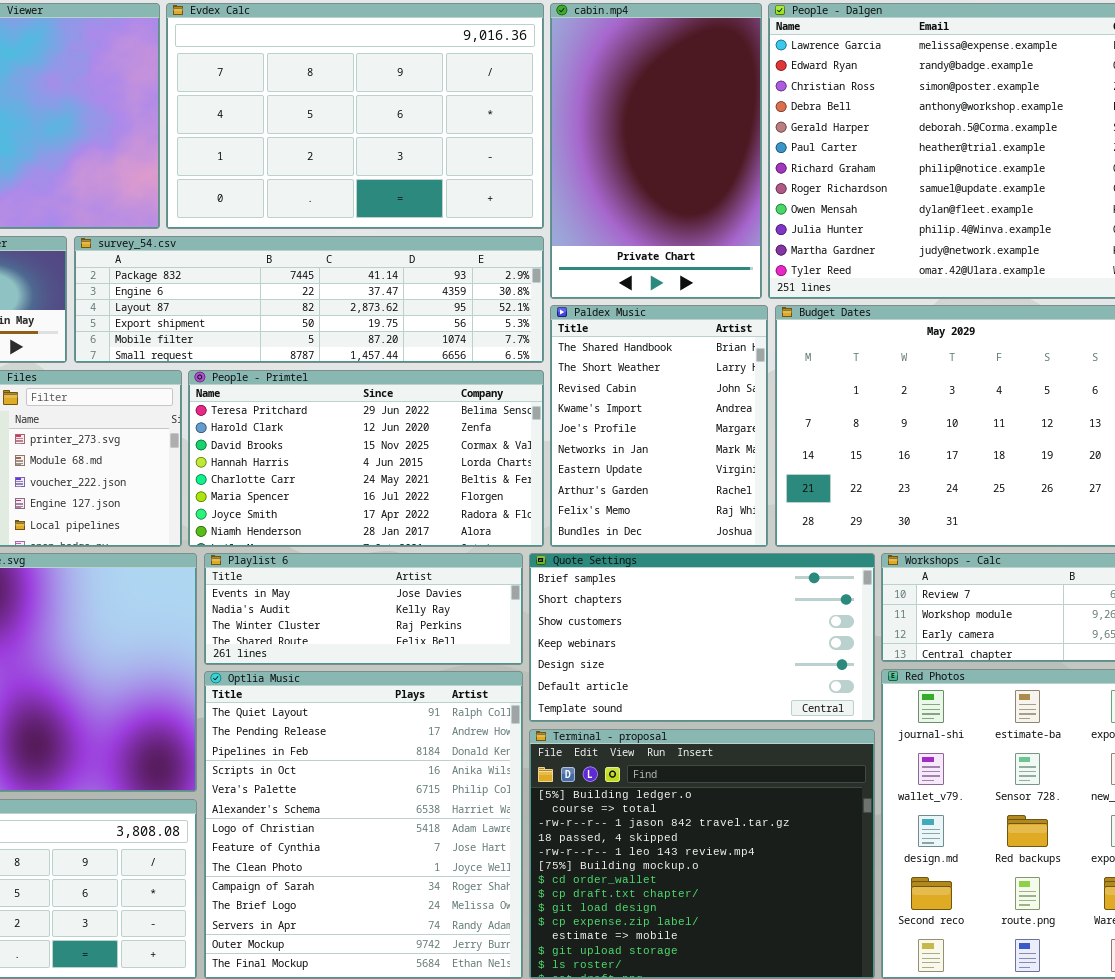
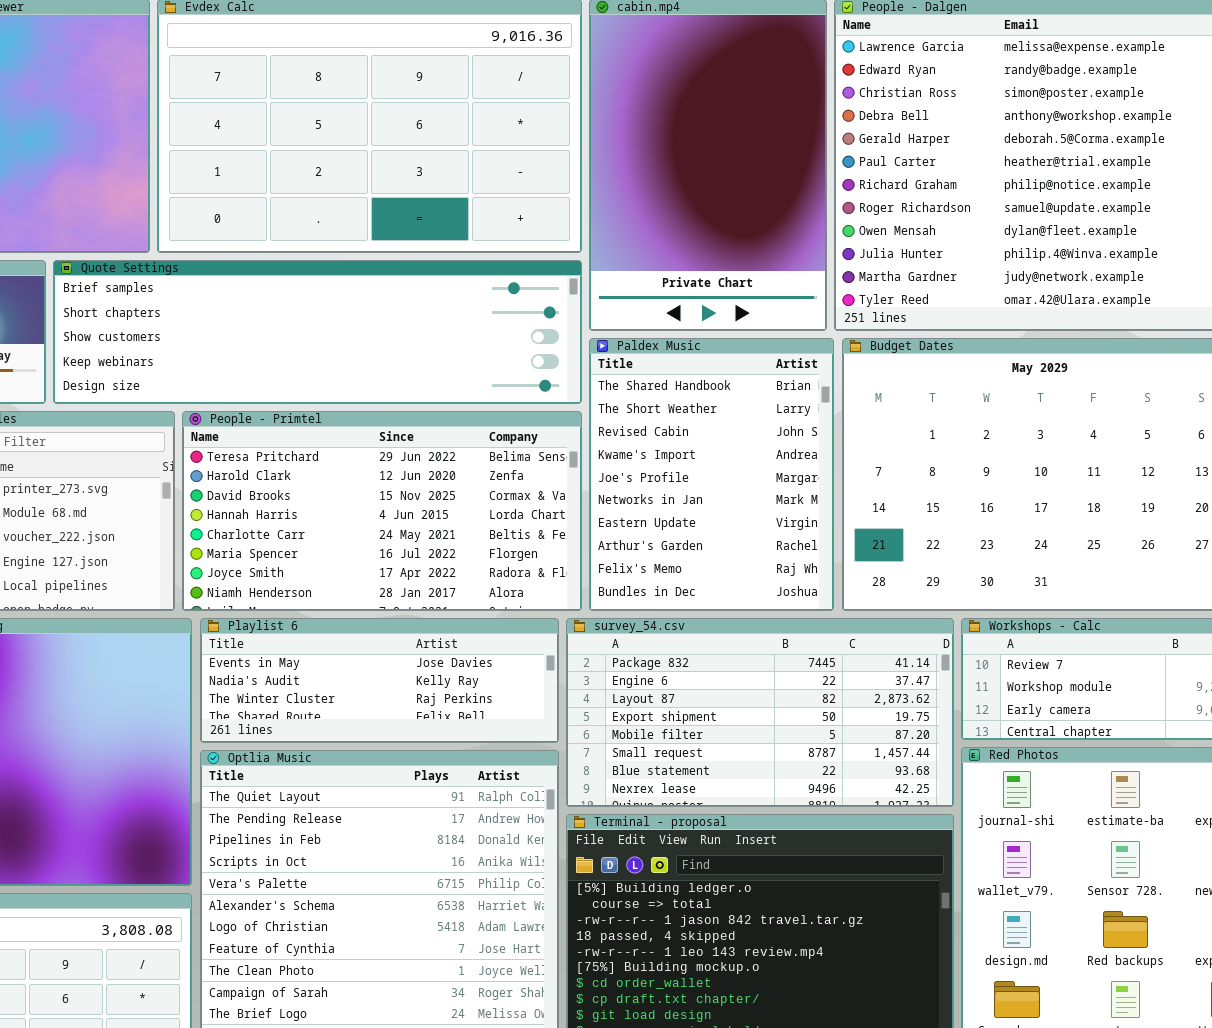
survey_54.csv: [74,236,544,363] -> [566,618,954,807], moved, resized
Quote Settings: [529,553,875,722] -> [53,260,582,404], moved, resized

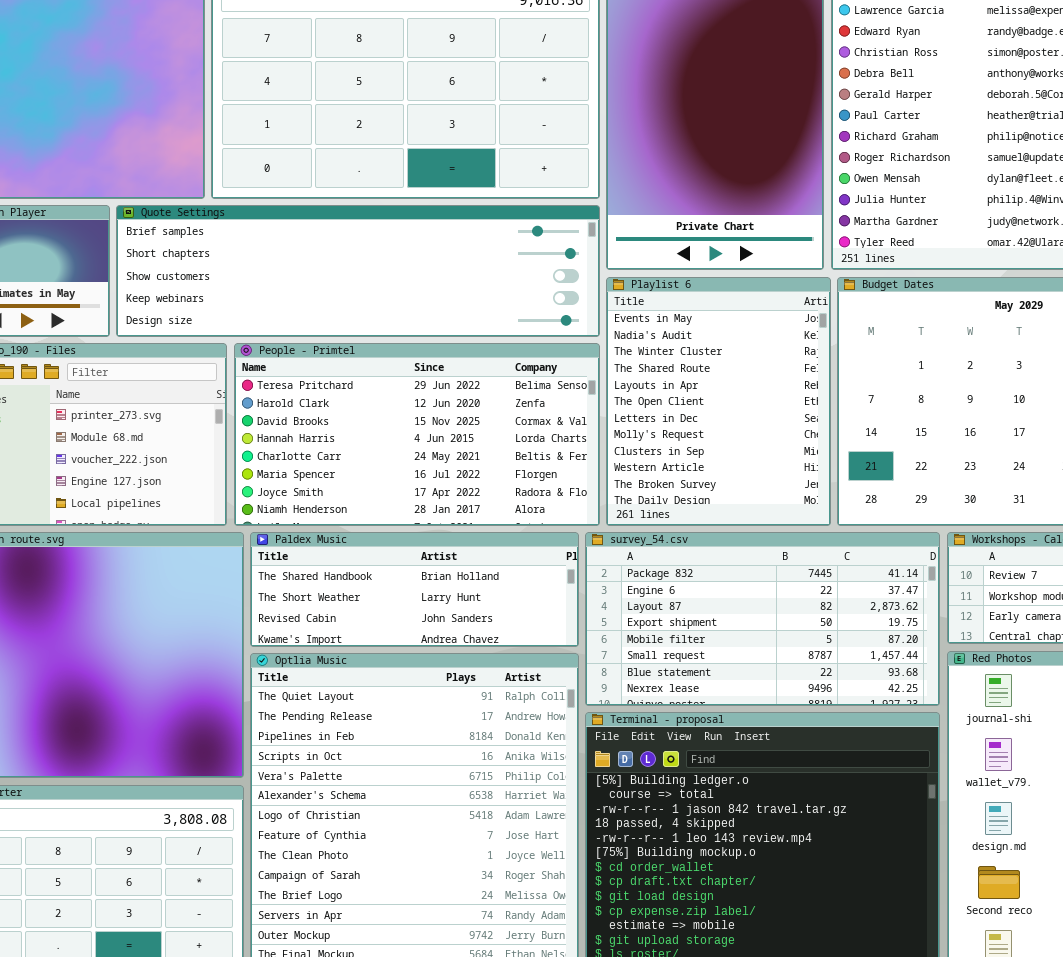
Paldex Music: [589,338,834,611] -> [250,532,579,647], moved, resized
Playlist 6: [200,618,559,743] -> [606,277,831,526], moved, resized

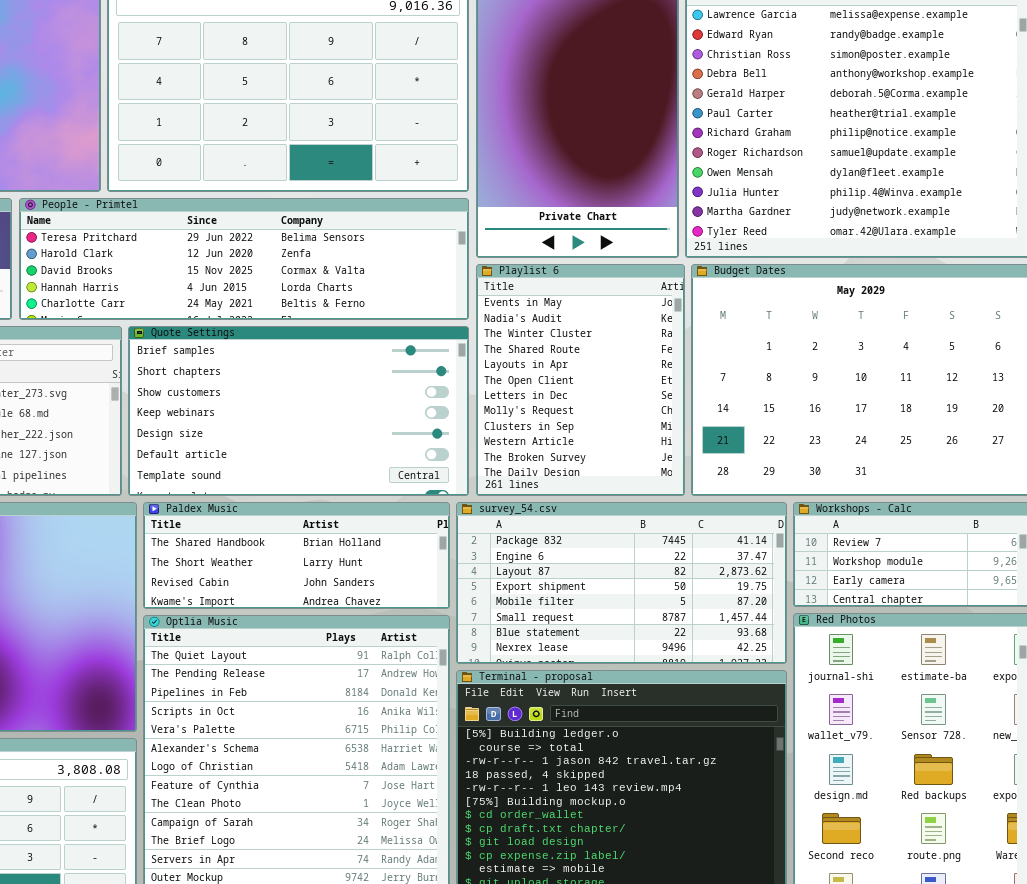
Quote Settings: [116,205,600,337] -> [128,326,469,496], moved, resized
People - Primtel: [234,343,600,526] -> [19,198,469,320], moved, resized

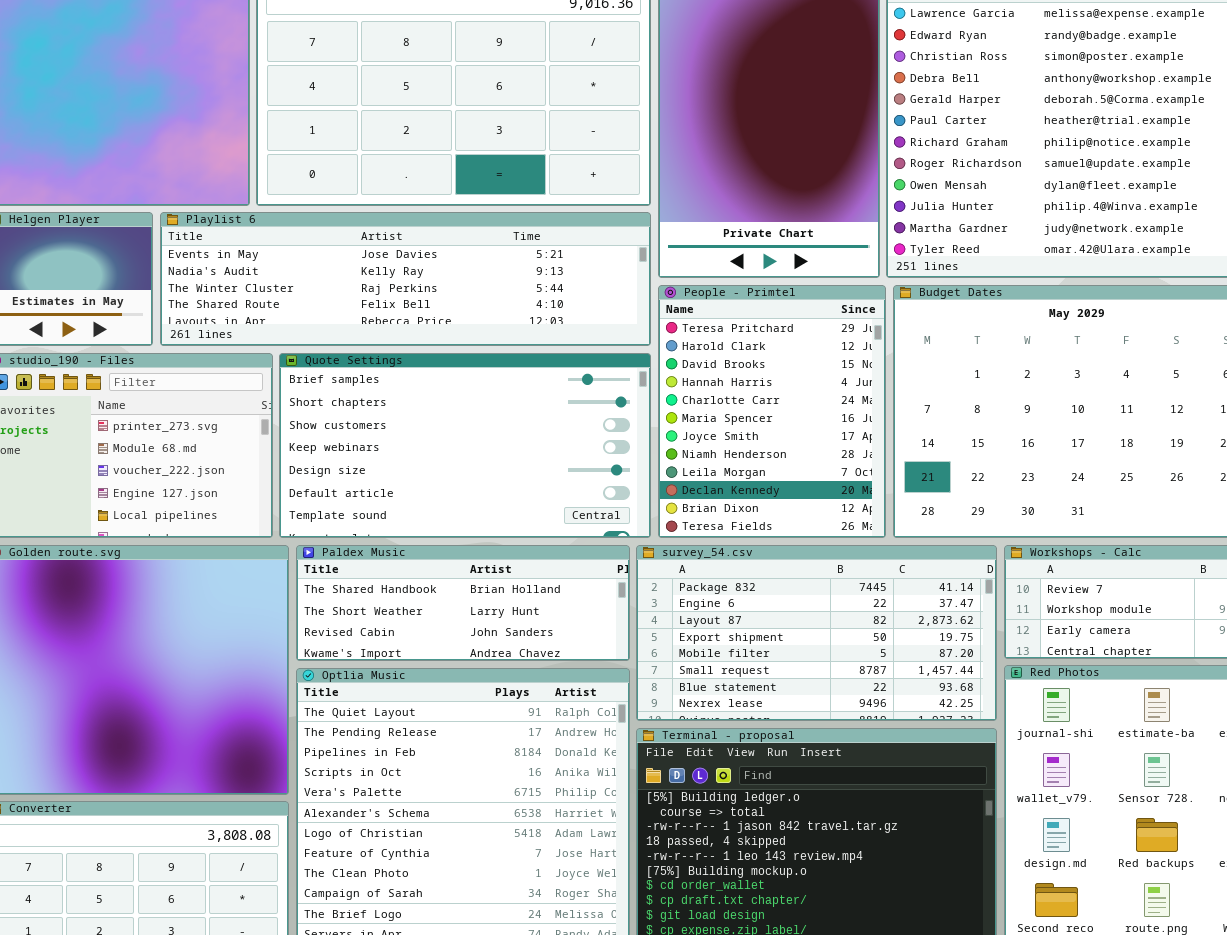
People - Primtel: [19,198,469,320] -> [658,285,886,538], moved, resized
Playlist 6: [476,264,685,496] -> [160,212,651,346], moved, resized

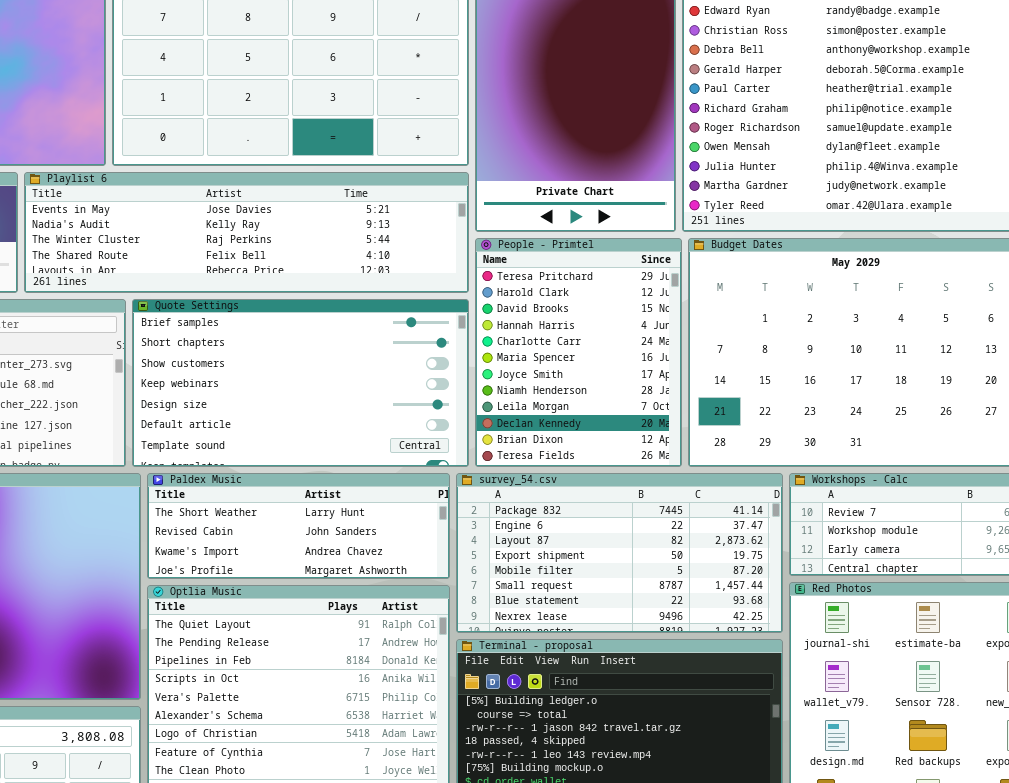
Paldex Music: [296,545,630,661] -> [147,473,450,579], scrolled down 1 row

